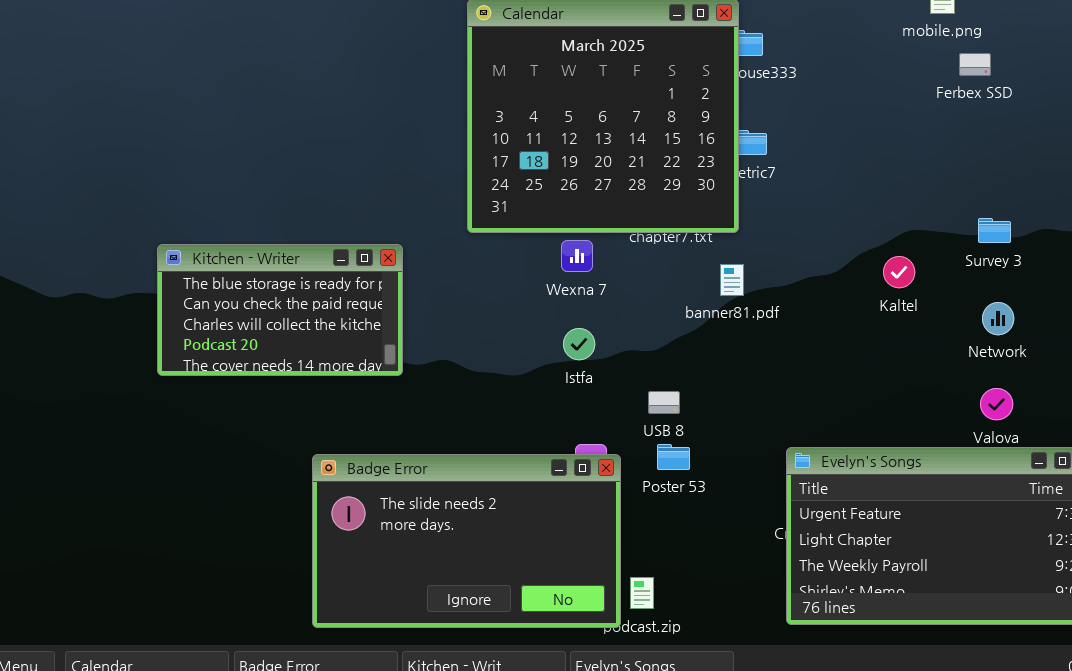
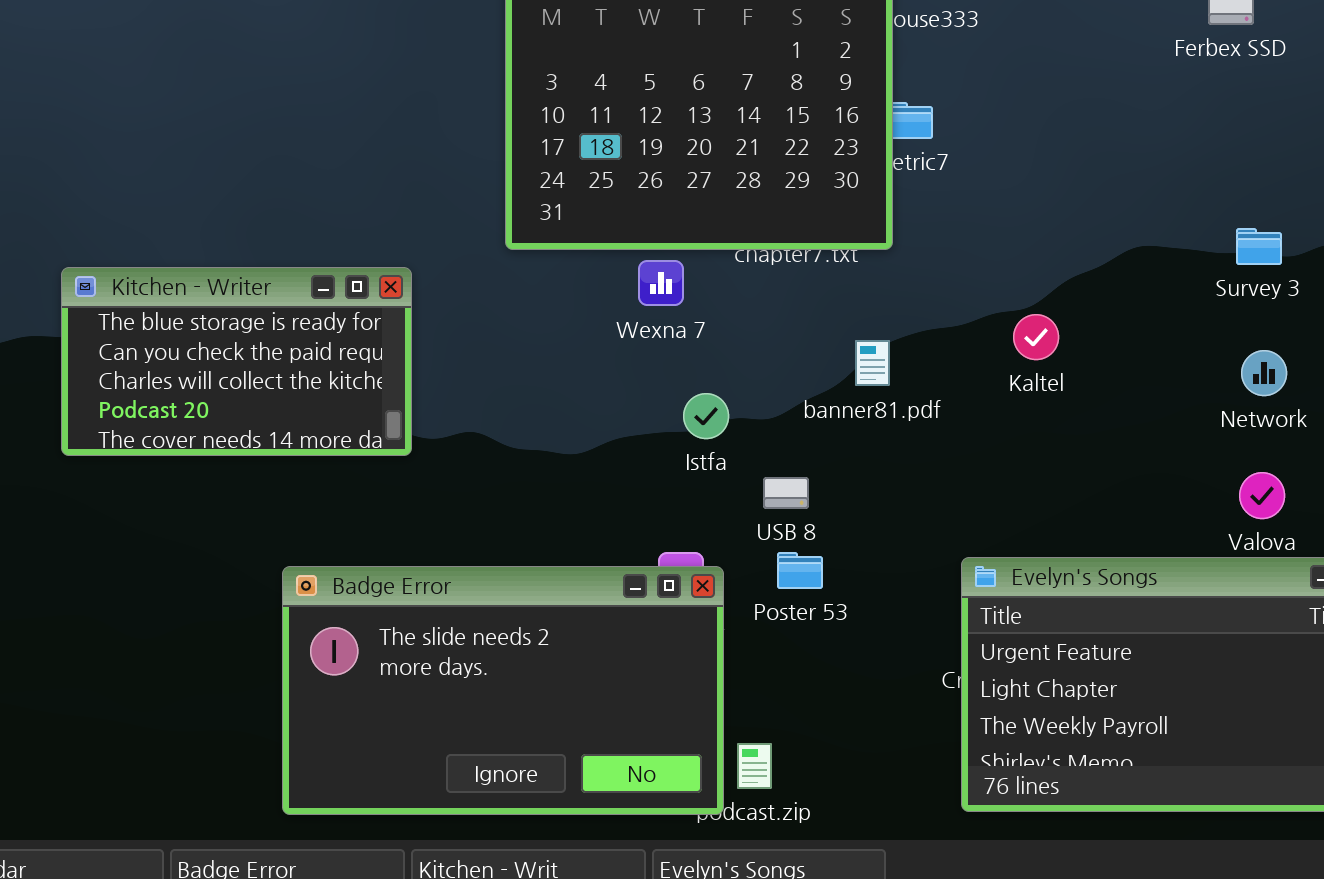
Kaltel: [883,256,915,288] -> [1013,314,1059,360], moved
banner81.pdf: [720,264,744,296] -> [855,340,890,386], moved
Istfa: [563,328,595,360] -> [683,393,729,439], moved

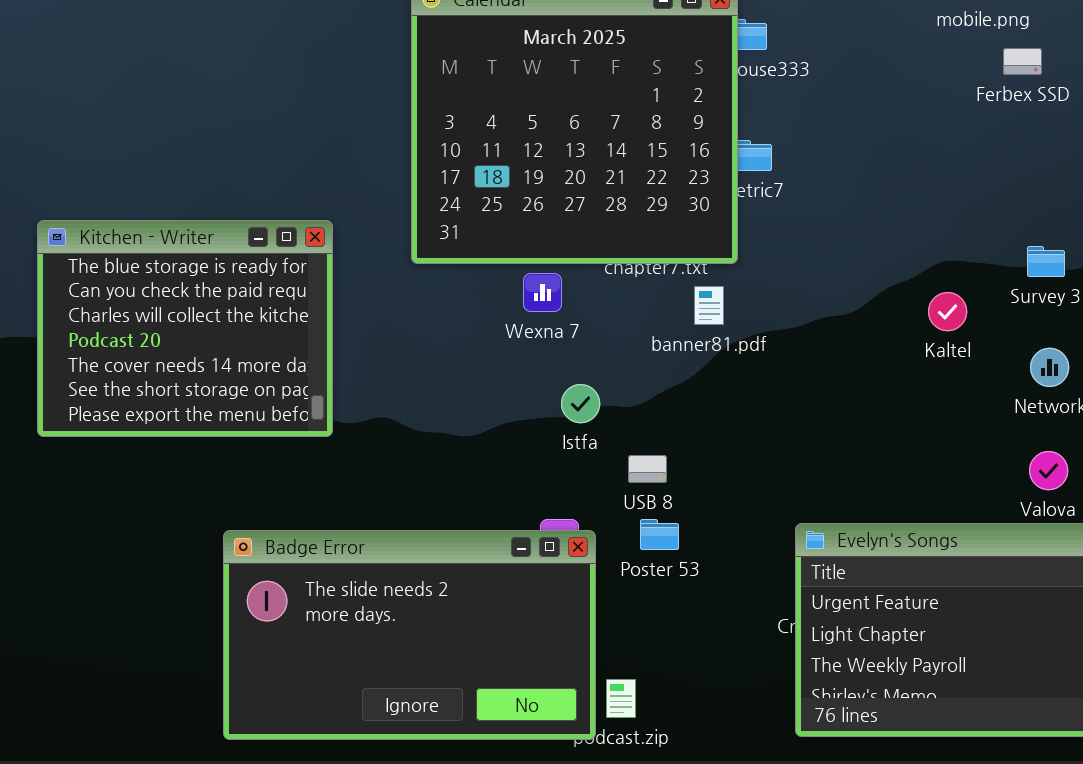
Kitchen - Writer: [61,267,412,456] -> [37,220,333,437], resized
Kaltel: [1013,314,1059,360] -> [928,292,967,331], moved
banner81.pdf: [855,340,890,386] -> [694,286,724,325], moved

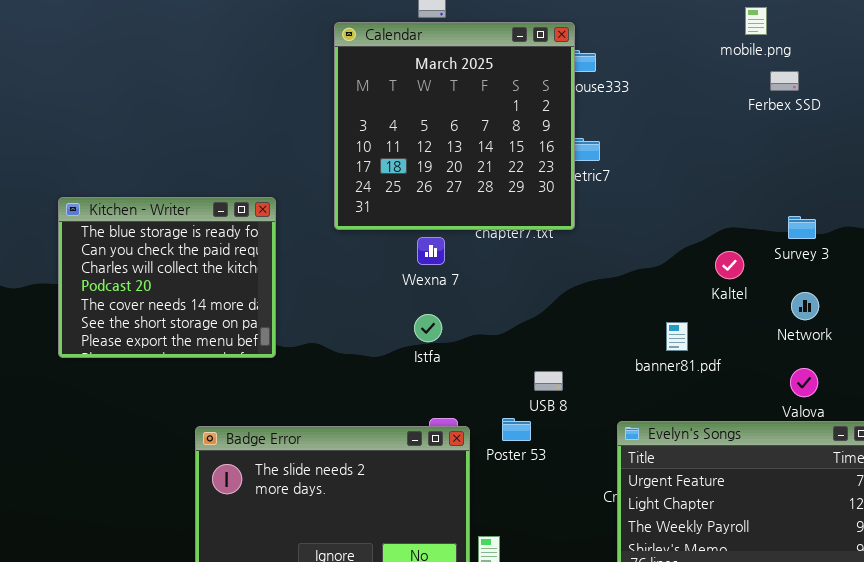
banner81.pdf: [694,286,724,325] -> [666,322,688,351], moved
Istfa: [561,384,600,423] -> [414,314,442,342], moved
USB 8: [628,455,667,483] -> [534,371,563,391], moved

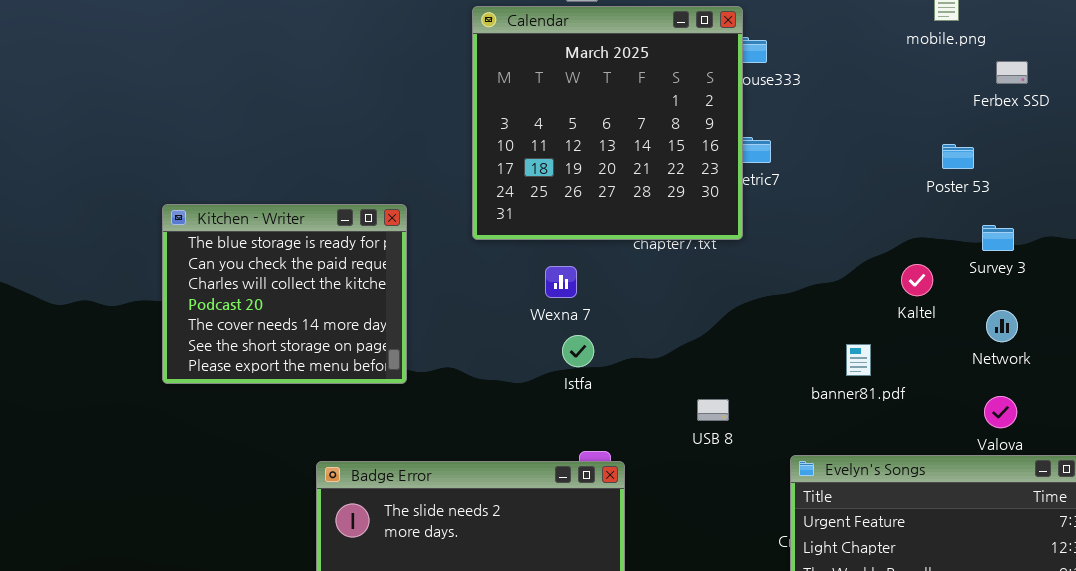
Ferbex SSD: [770,71,799,91] -> [996,61,1028,84], moved
Wexna 7: [417,237,445,265] -> [545,266,577,298], moved
Poster 53: [502,418,531,441] -> [942,144,974,169], moved

